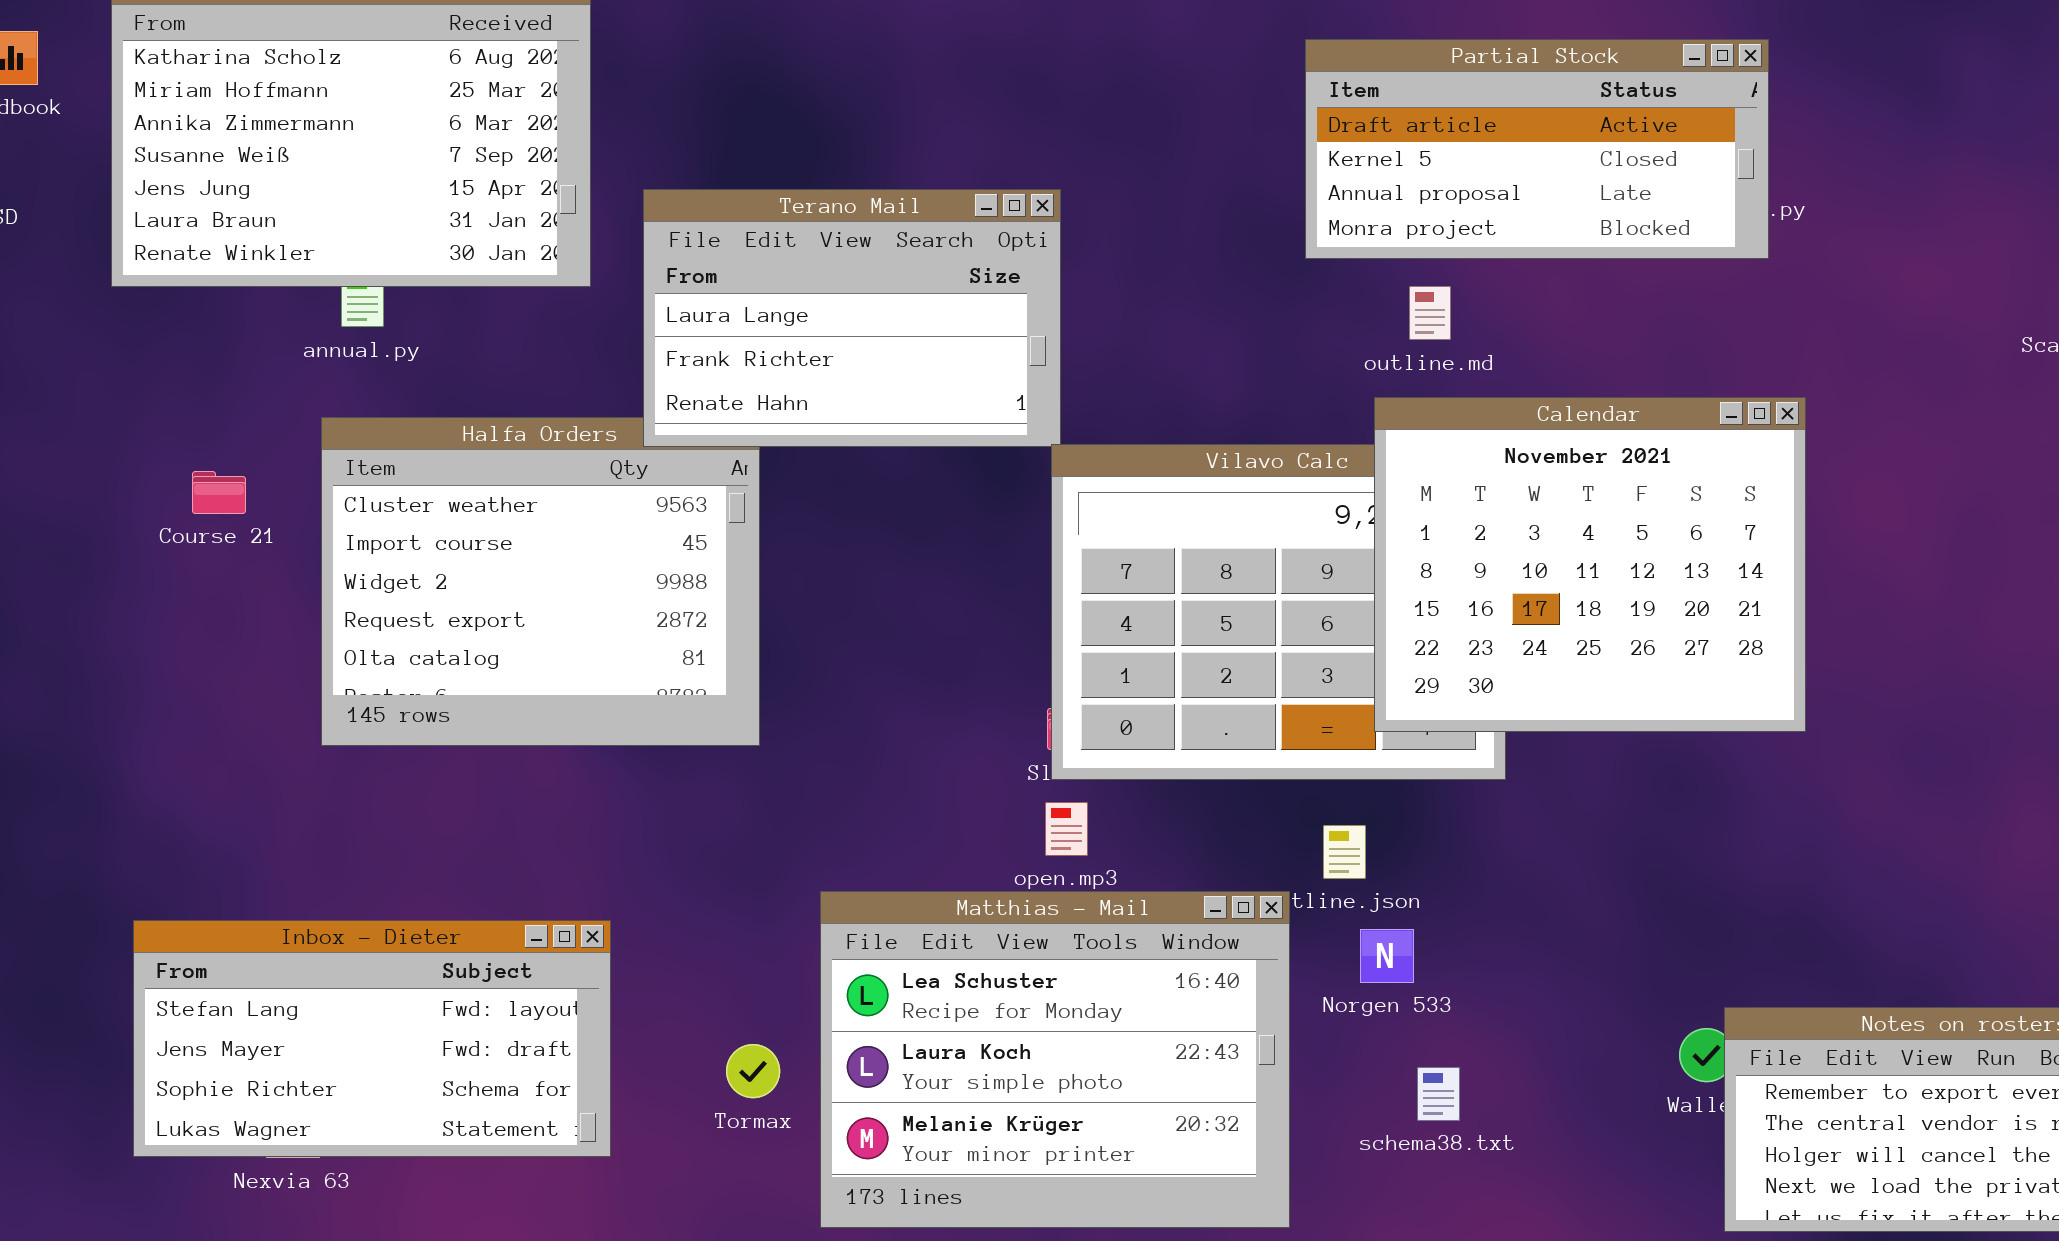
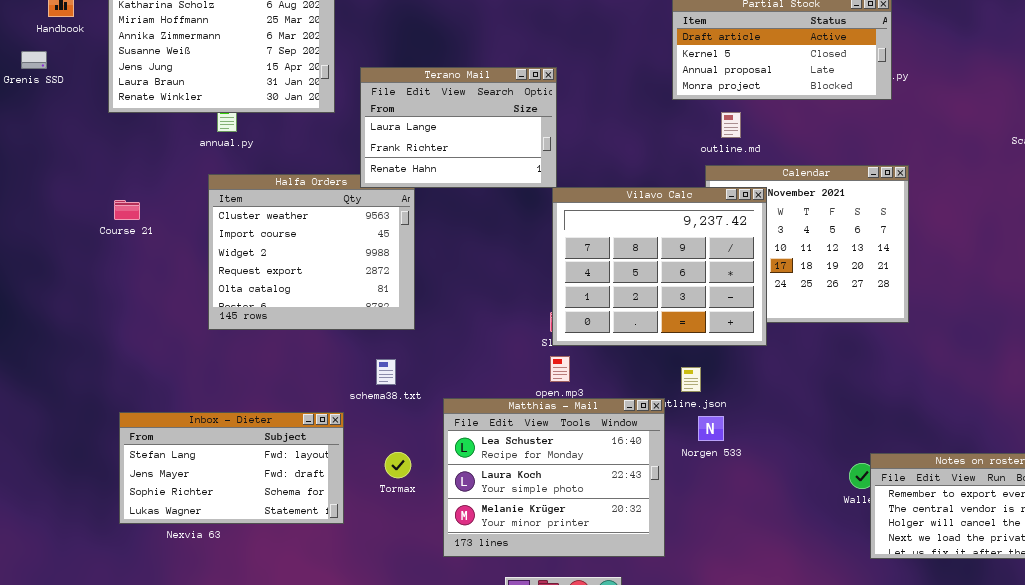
Vilavo Calc: [1051,444,1506,780] -> [552,187,767,346], raised
Course 21: [192,471,246,514] -> [114,200,140,220], moved
Tormax: [726,1044,780,1098] -> [385,452,411,478], moved
schema38.txt: [1417,1067,1460,1121] -> [376,359,396,385], moved

